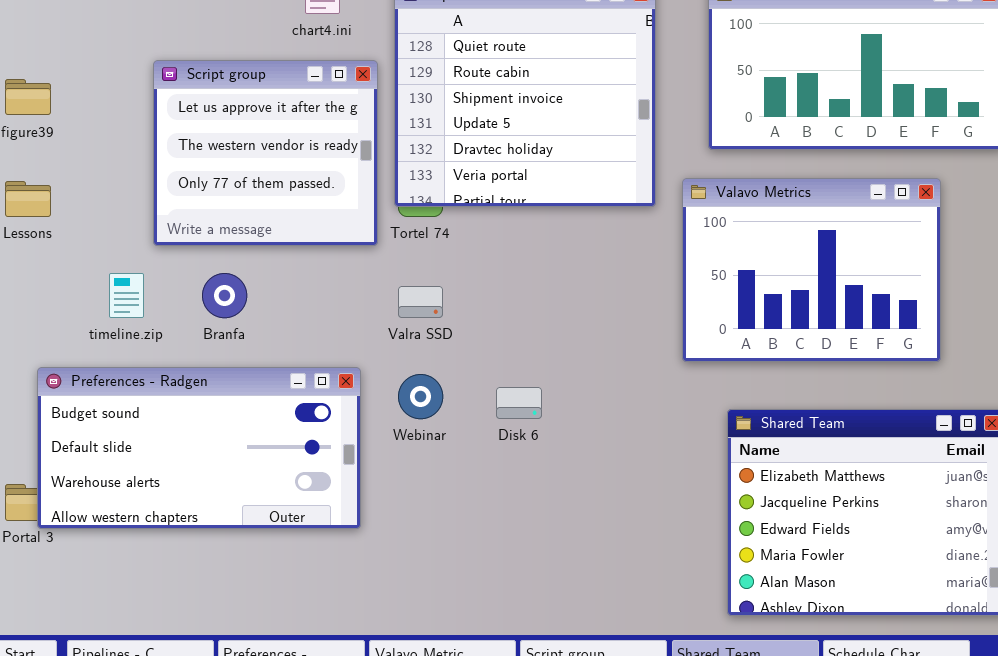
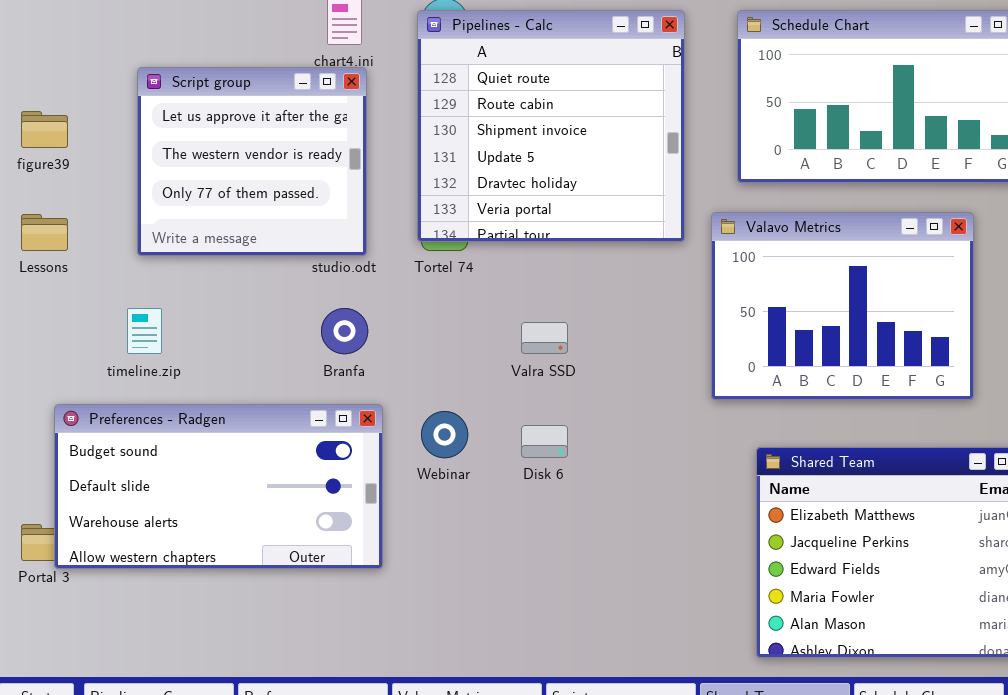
Script group: [153,60,378,246] -> [137,67,367,256], moved
Branfa: [202,273,247,318] -> [321,308,368,354], moved
Valra SSD: [398,286,443,318] -> [521,322,568,354], moved

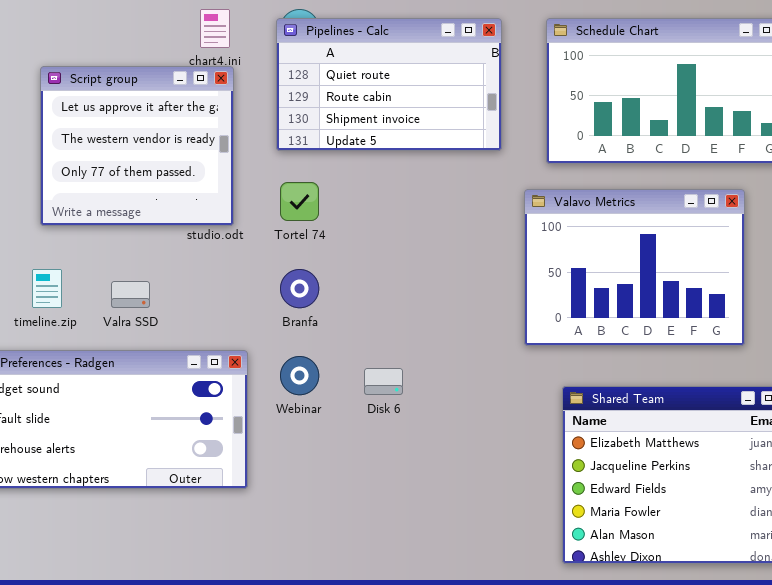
Pipelines - Calc: [417,10,685,242] -> [276,18,502,151], resized
Branfa: [321,308,368,354] -> [280,269,319,308], moved
Valra SSD: [521,322,568,354] -> [111,281,150,308], moved

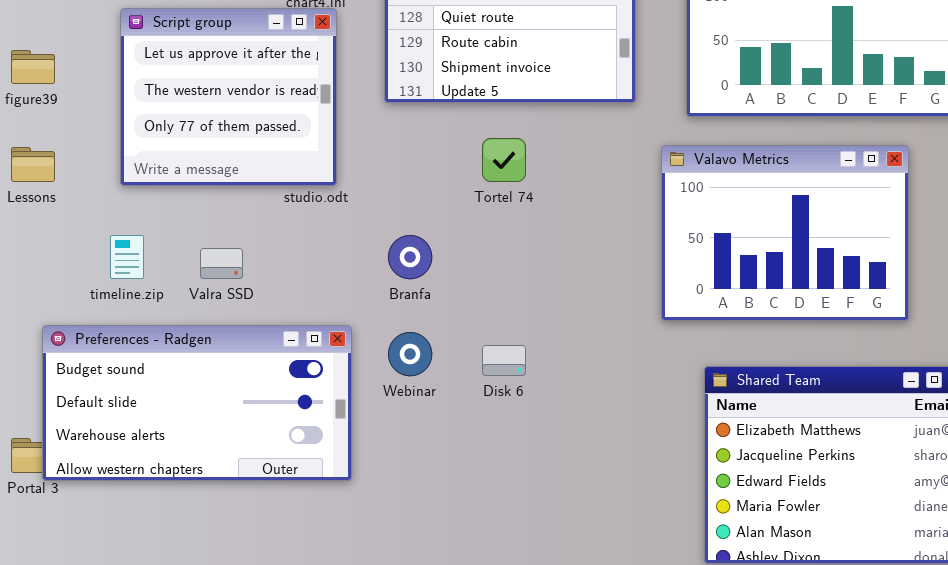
Tortel 74: [280,182,319,221] -> [482,138,526,182], moved

